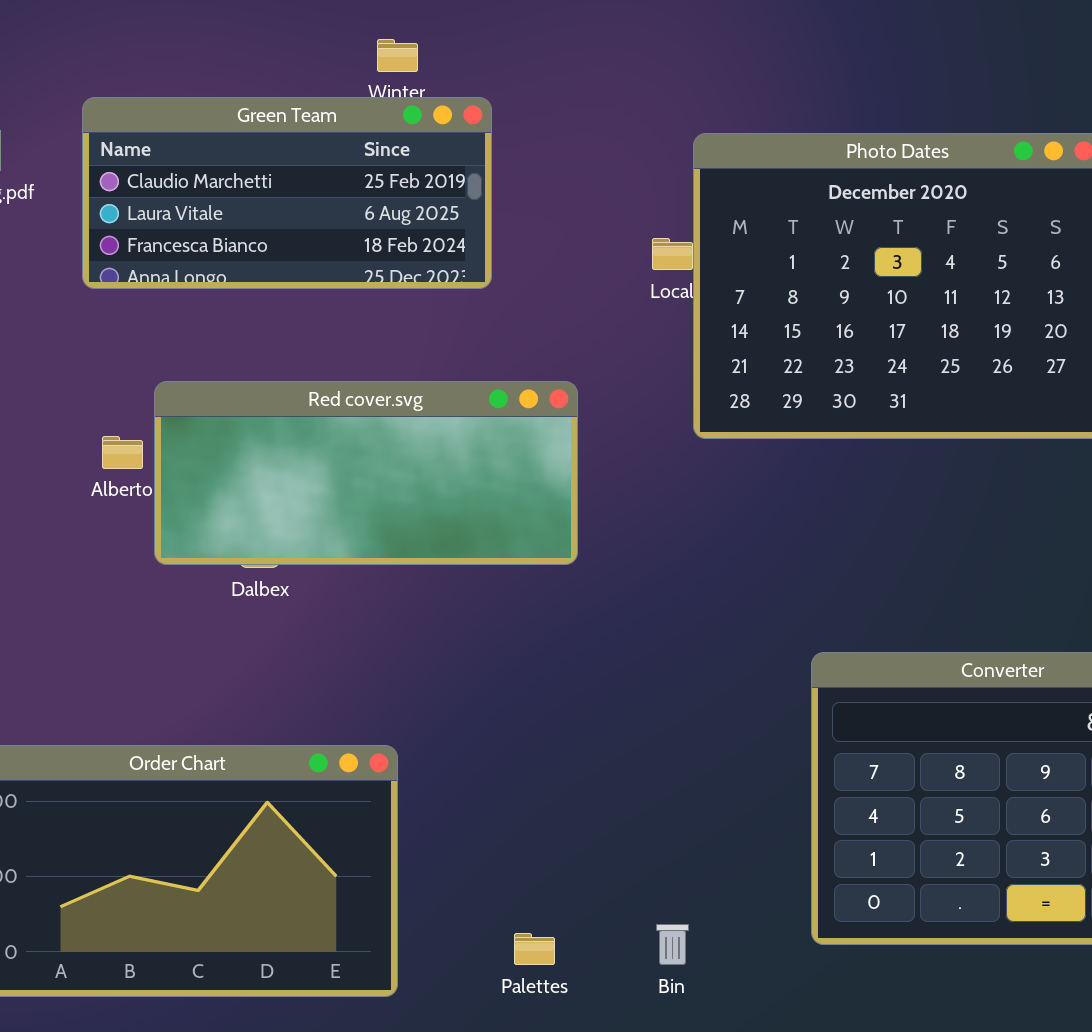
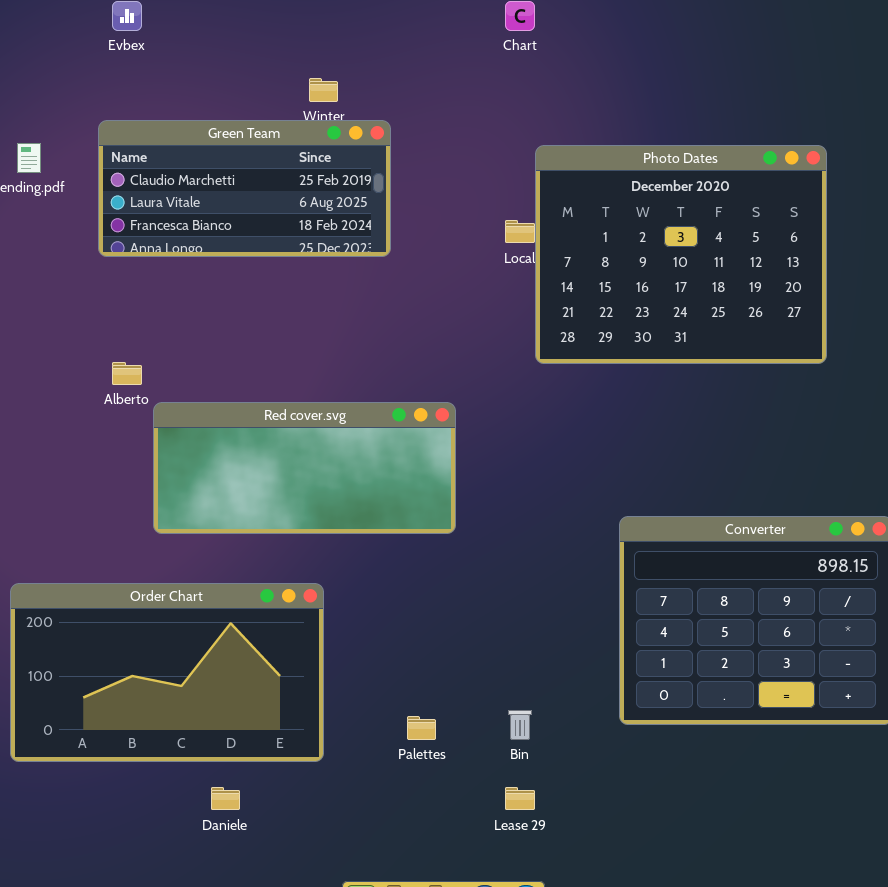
Red cover.svg: [154,381,578,565] -> [153,402,456,534], moved

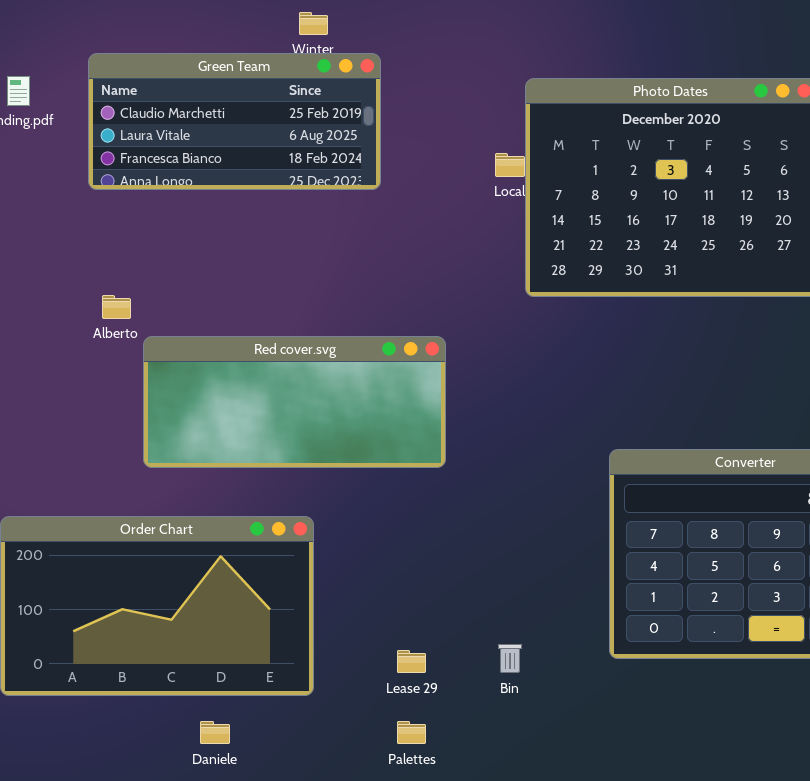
Palettes: [407,716,436,740] -> [397,721,426,744], moved
Lease 29: [505,787,535,810] -> [397,650,426,673], moved

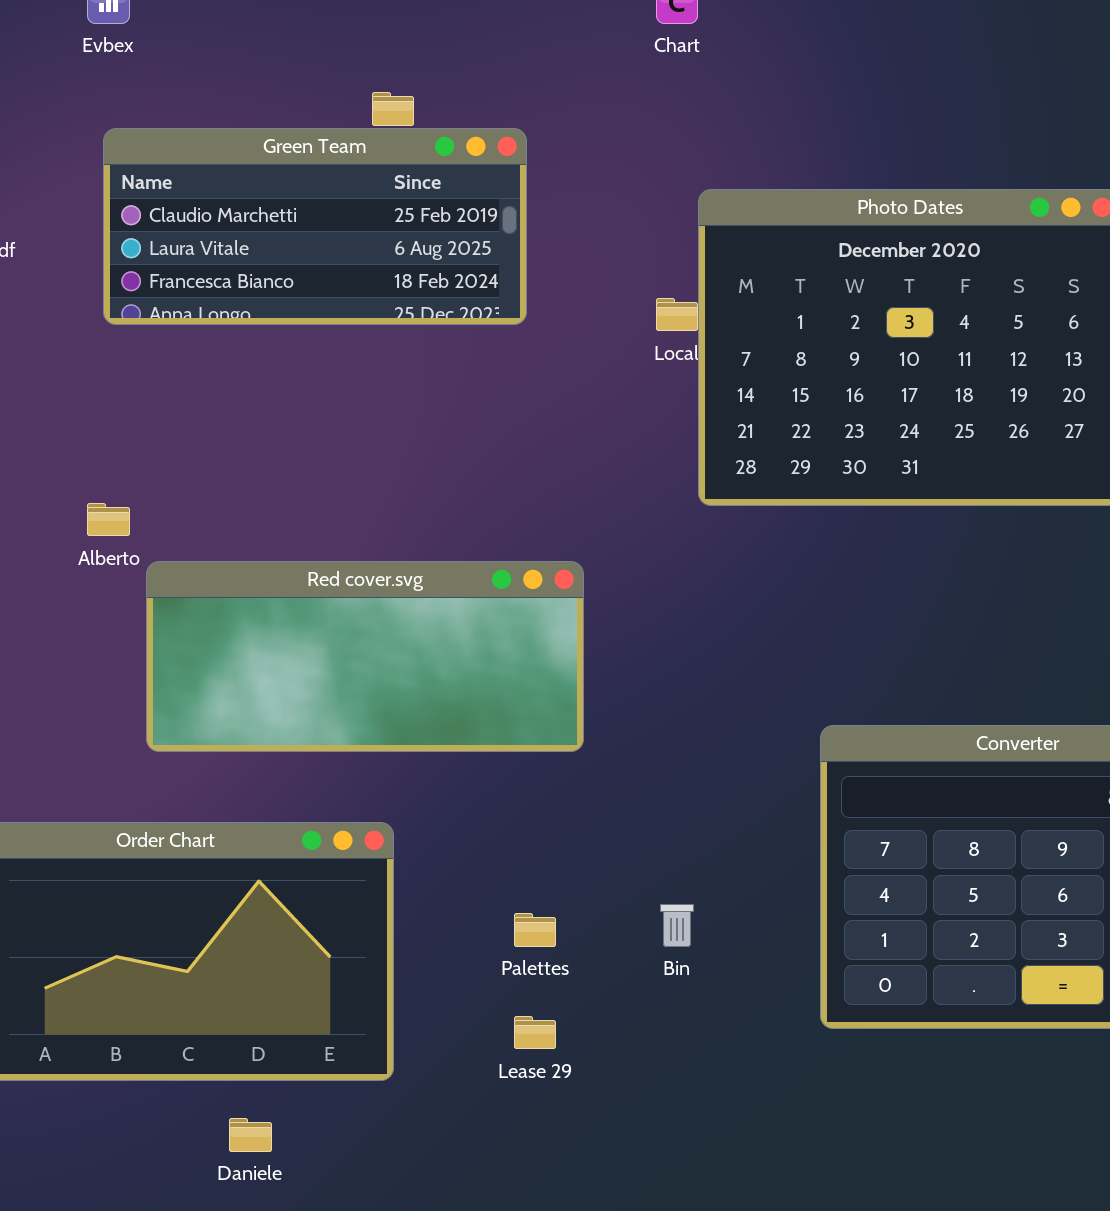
Green Team: [88,53,381,190] -> [103,128,527,325], moved
Bin: [498,644,522,673] -> [660,904,694,947], moved
Palettes: [397,721,426,744] -> [514,913,556,947], moved

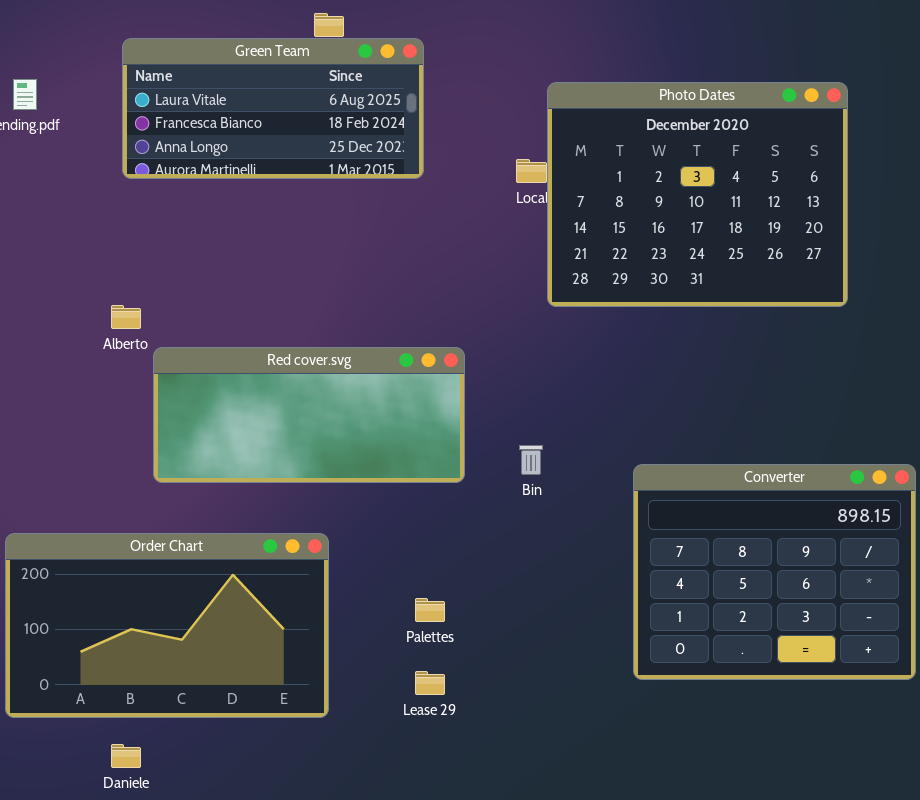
Green Team: [103,128,527,325] -> [122,38,424,179], scrolled down 1 row
Bin: [660,904,694,947] -> [519,445,543,475], moved
Daniele: [229,1118,272,1152] -> [111,744,141,768], moved

